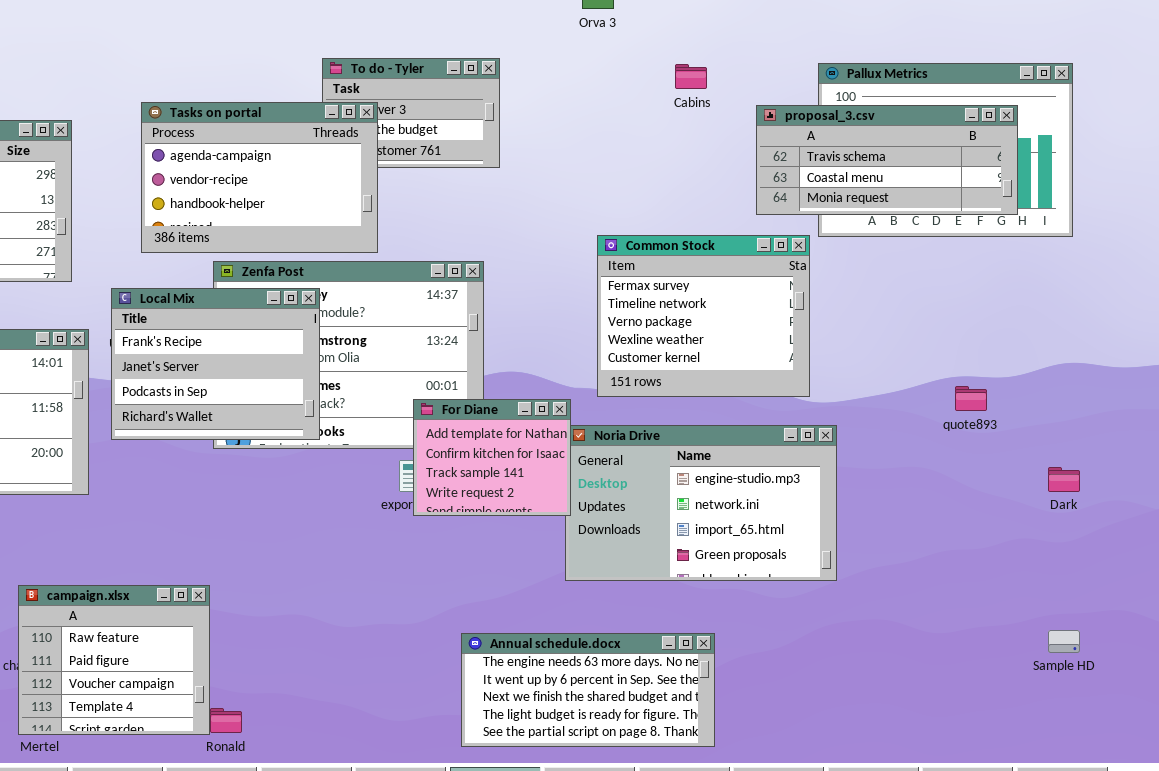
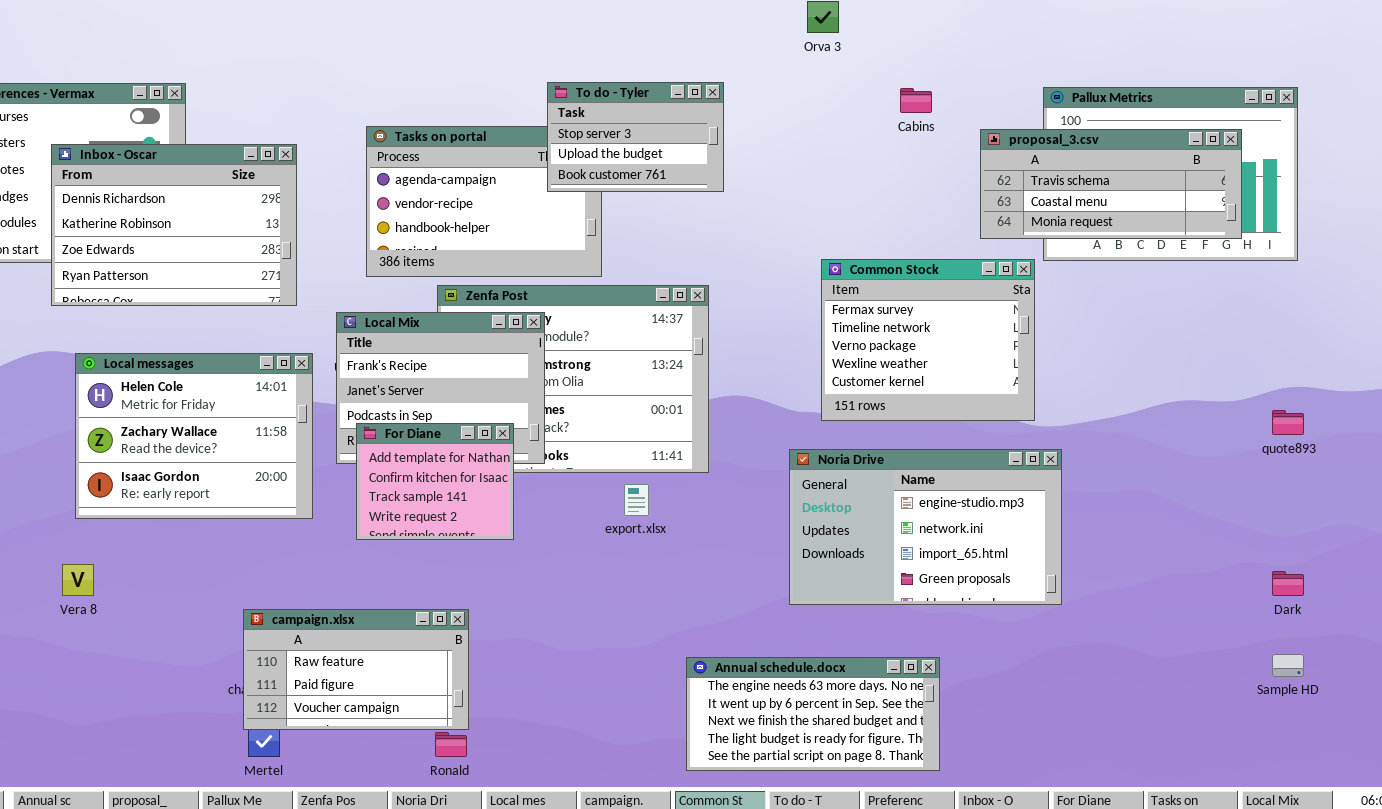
To do - Tyler: [322,58,500,168] -> [547,82,724,192], raised
quote893: [955,386,987,411] -> [1272,410,1304,435], moved
For Diane: [413,399,571,516] -> [356,423,514,540], moved
Dark: [1048,467,1080,492] -> [1272,571,1304,596], moved
campaign.xlsx: [18,585,210,735] -> [243,609,469,730], resized

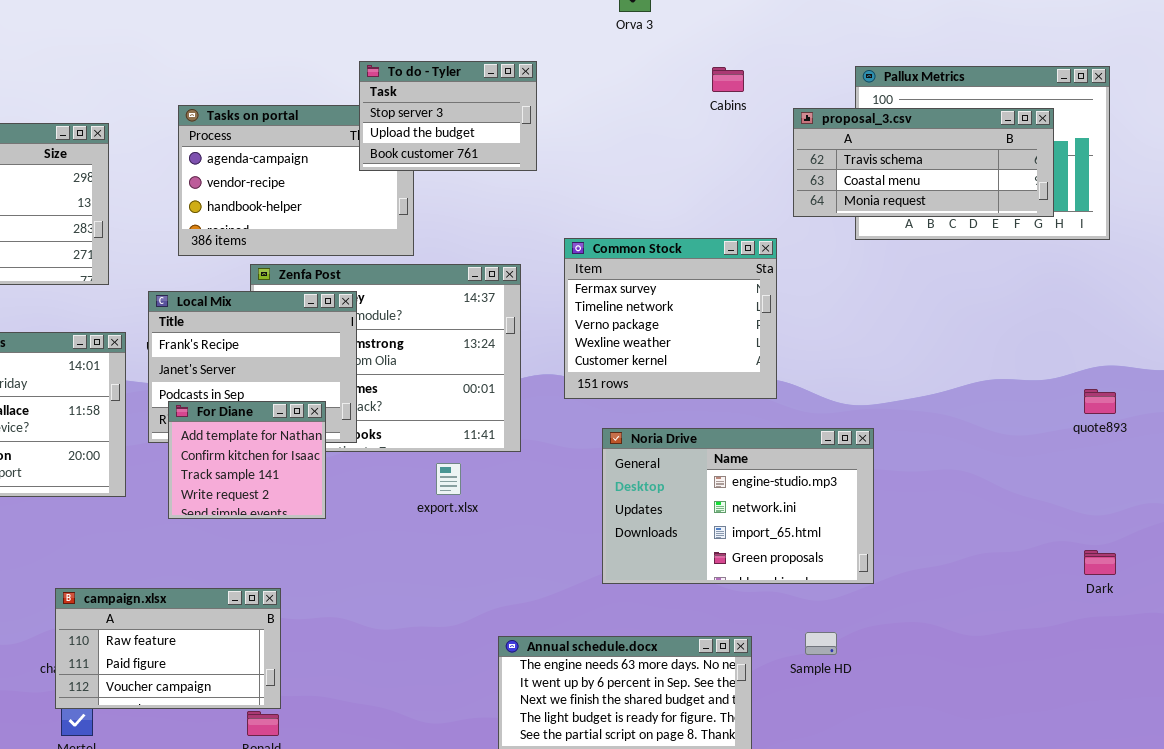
Common Stock: [821,259,1035,421] -> [564,238,777,399], moved
Sample HD: [1272,654,1304,677] -> [805,632,837,655], moved

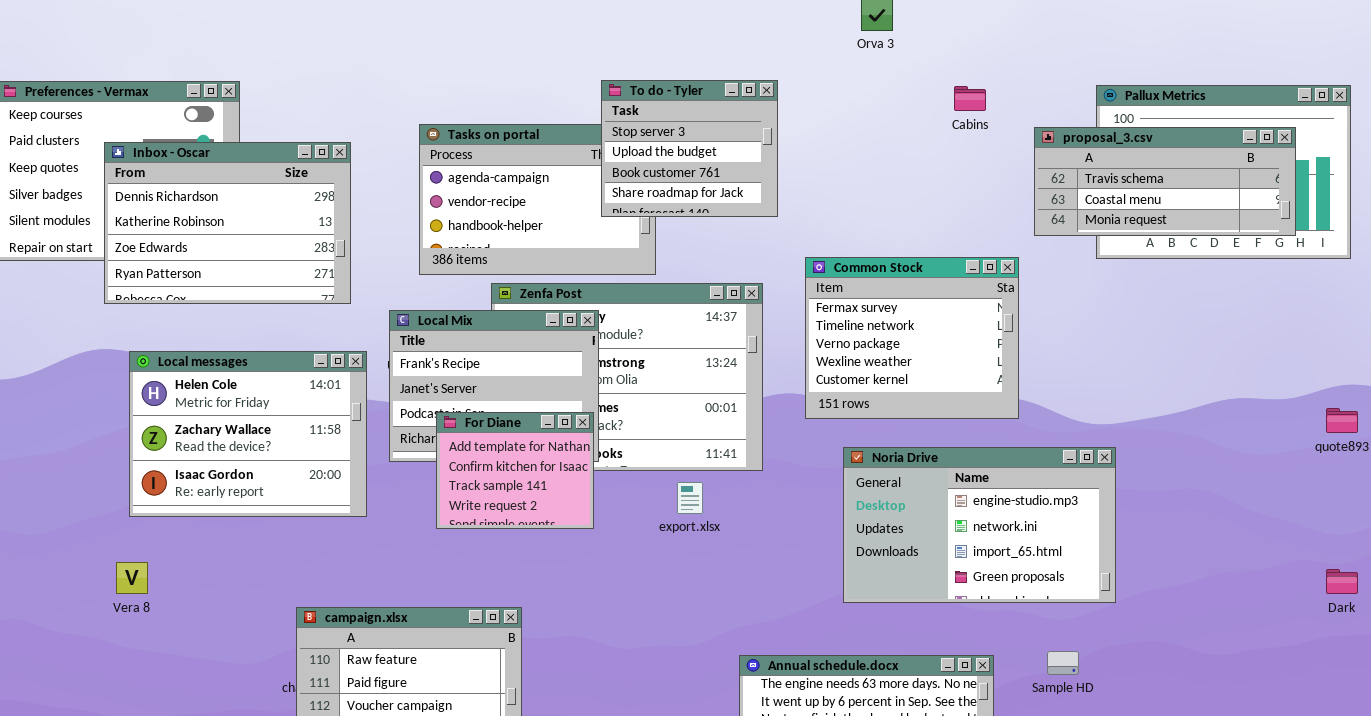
To do - Tyler: [359,61,537,171] -> [601,80,778,217], resized
For Diane: [168,401,326,519] -> [436,412,594,529], moved

